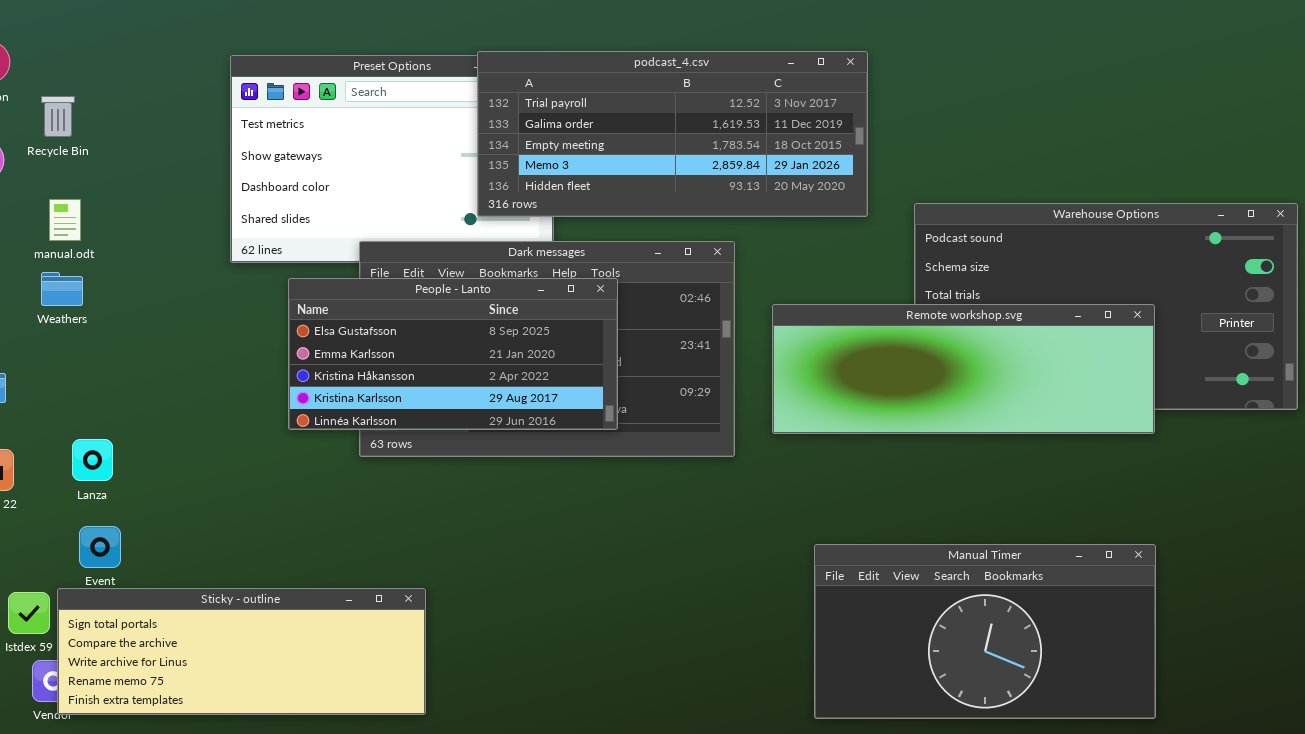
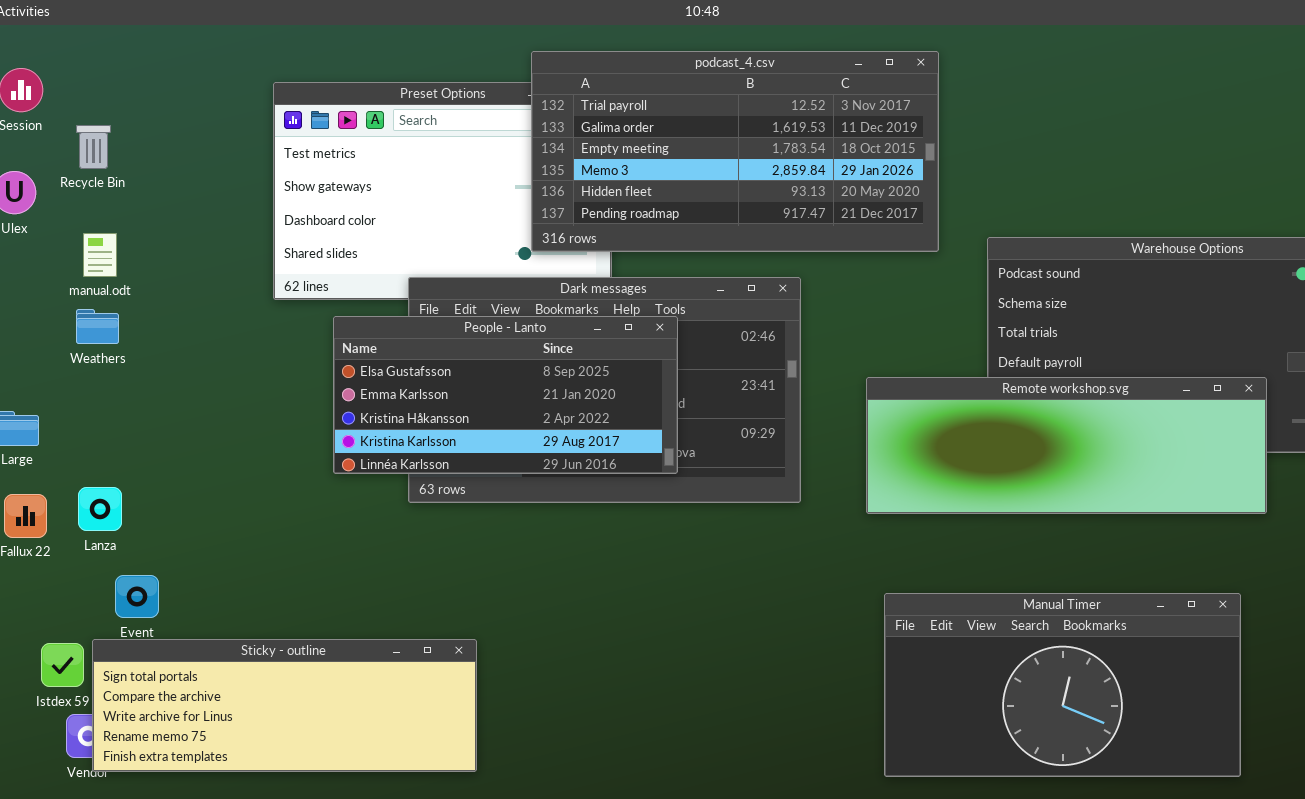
podcast_4.csv: [477,51,868,217] -> [531,51,939,252], resized
Remote workshop.svg: [772,304,1155,434] -> [866,377,1267,514], moved
Lanza: [72,439,113,481] -> [78,487,122,531], moved

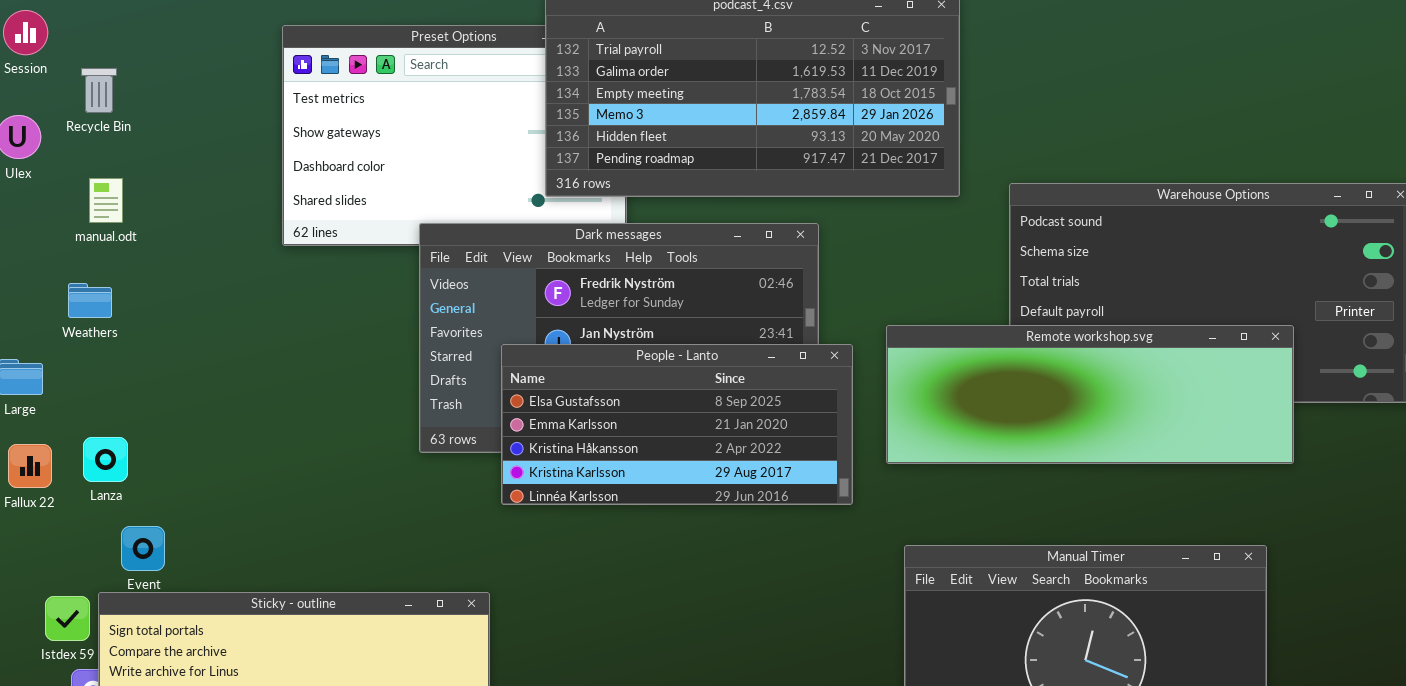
Weathers: [76,309,119,344] -> [68,283,112,318], moved
People - Lanto: [333,316,678,474] -> [501,344,853,505], moved

